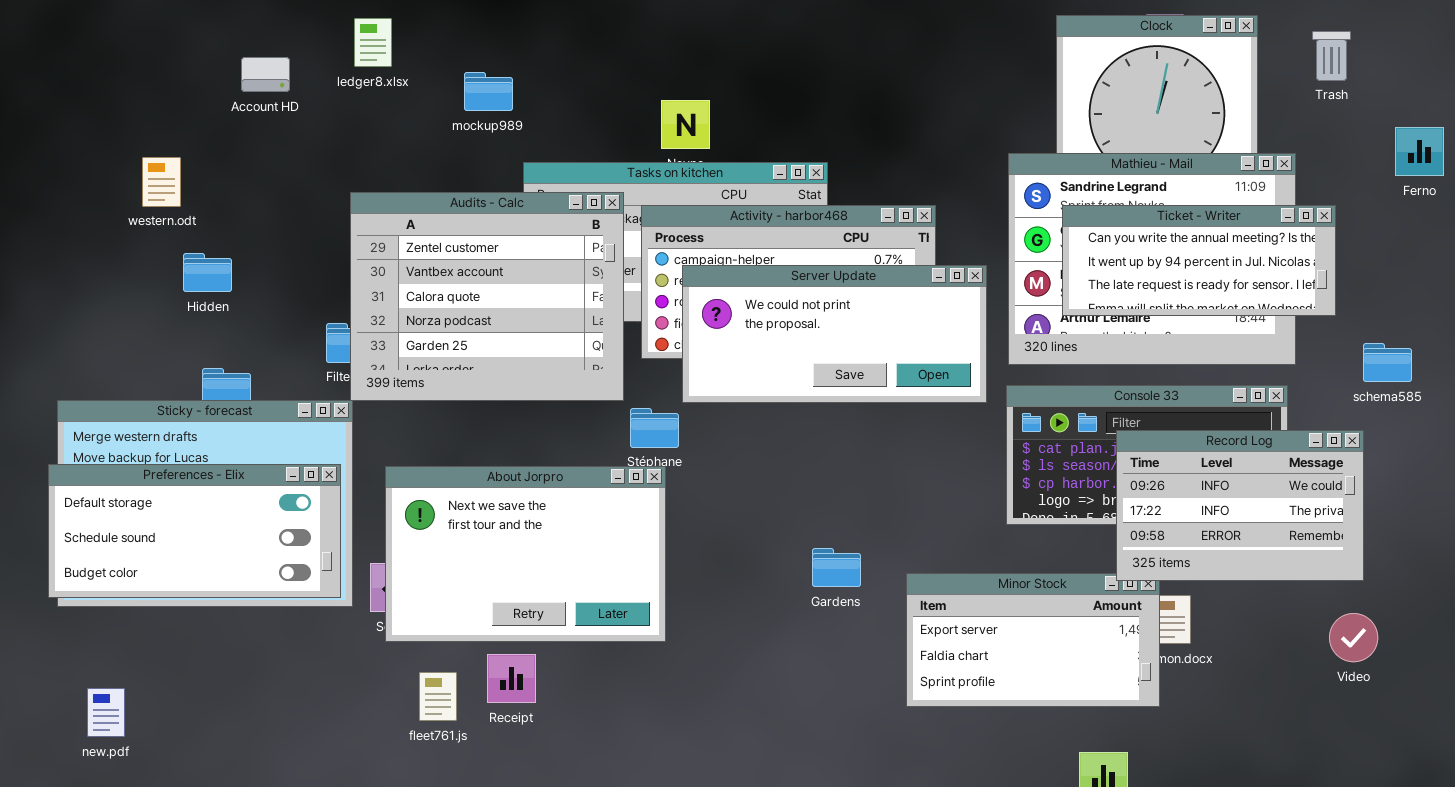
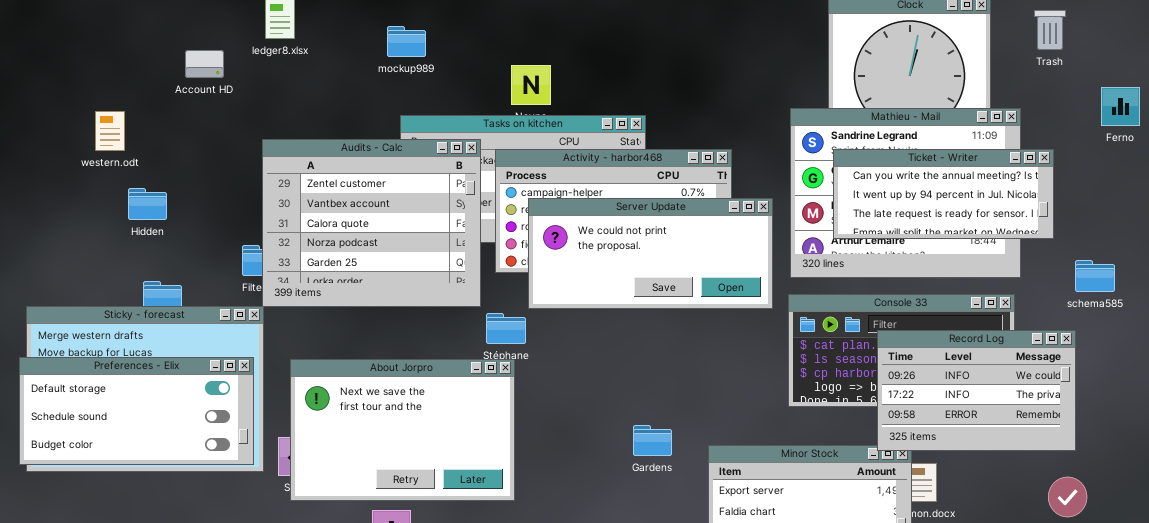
Account HD: [241,57,290,92] -> [185,50,224,78], moved
mockup989: [464,72,513,111] -> [387,26,426,57], moved

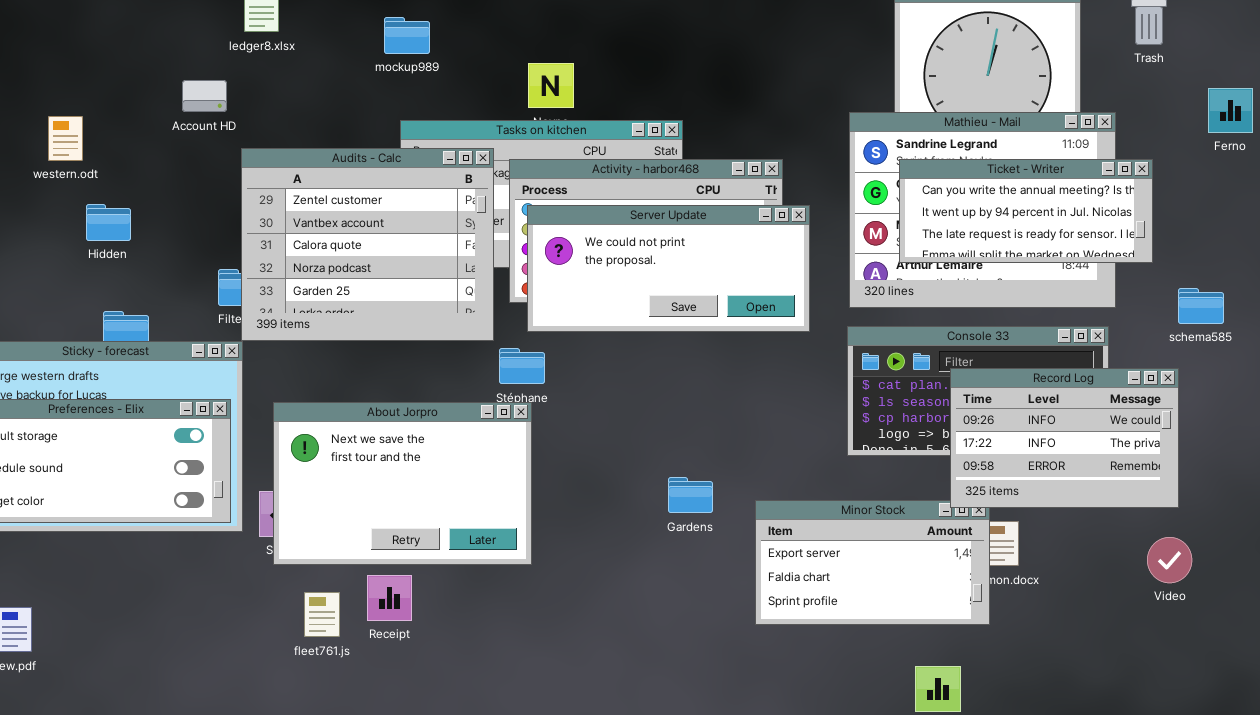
Account HD: [185,50,224,78] -> [182,80,227,112], moved
Server Update: [528,198,773,309] -> [527,205,810,332], moved

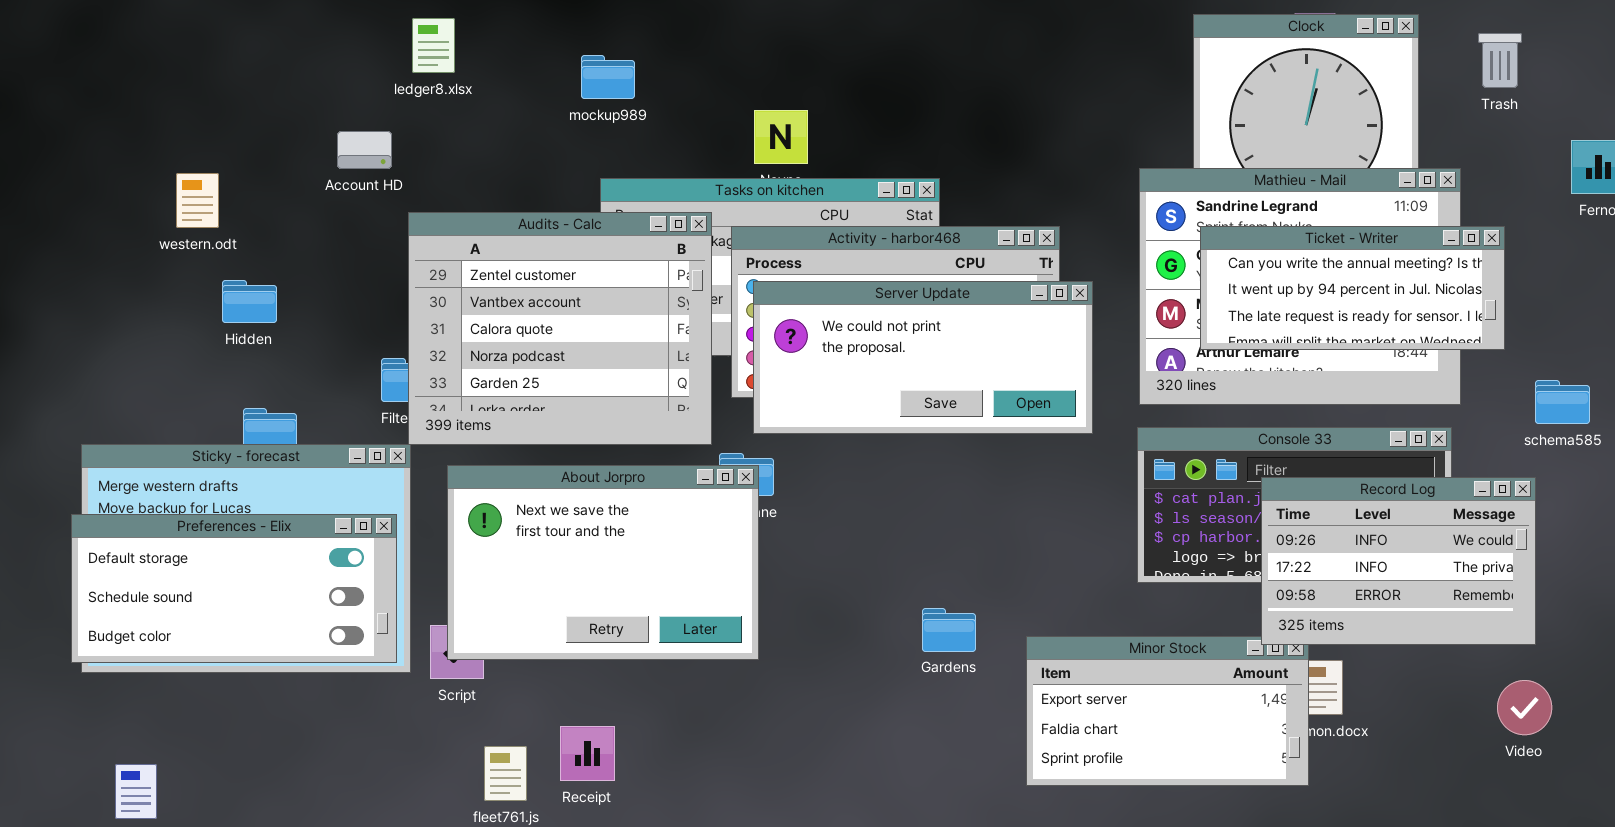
About Jorpro: [273,402,532,565] -> [447,465,759,660], moved

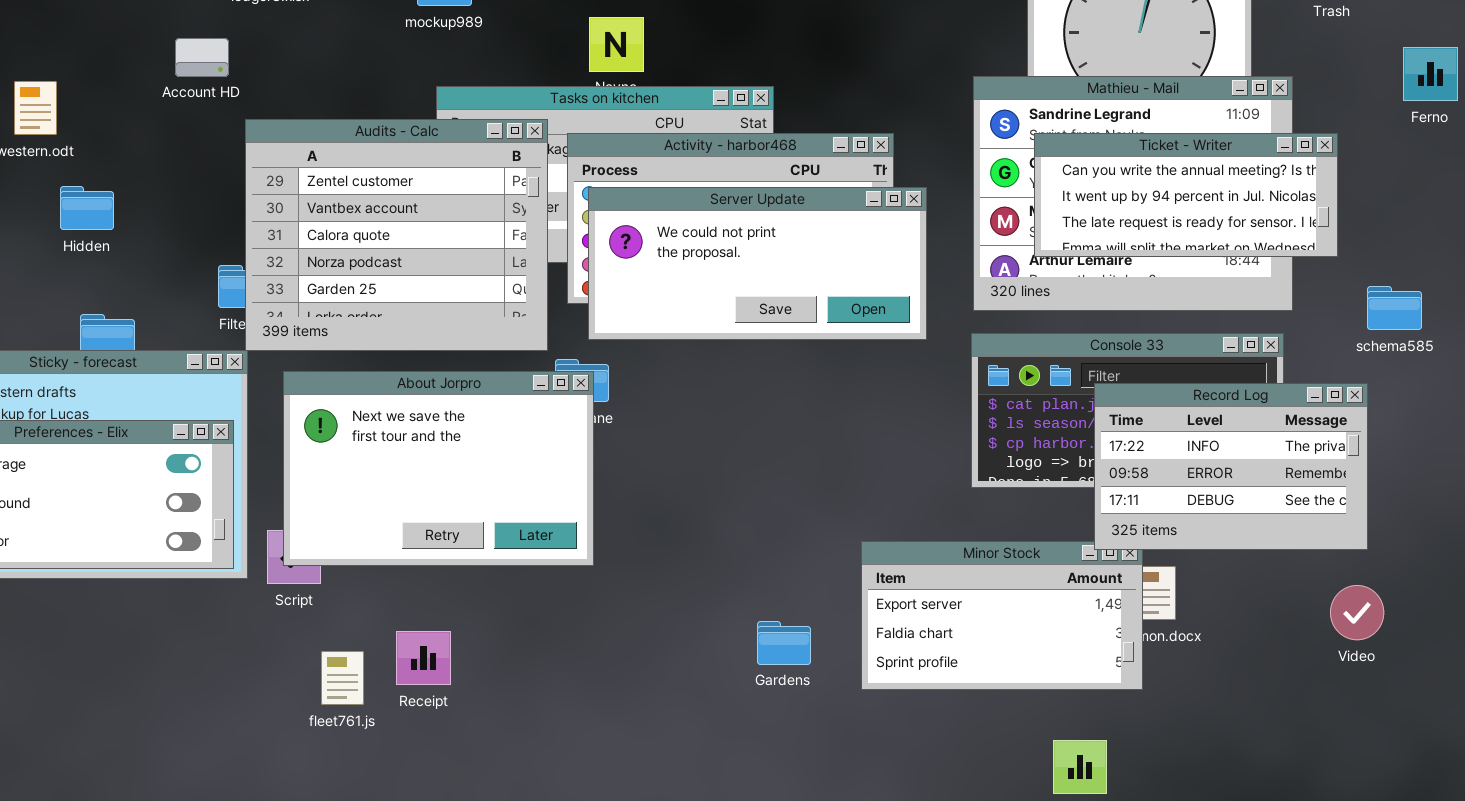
Record Log: [1261,477,1536,645] -> [1094,383,1368,550], scrolled down 1 row
Gardens: [922,608,976,652] -> [757,621,811,665], moved

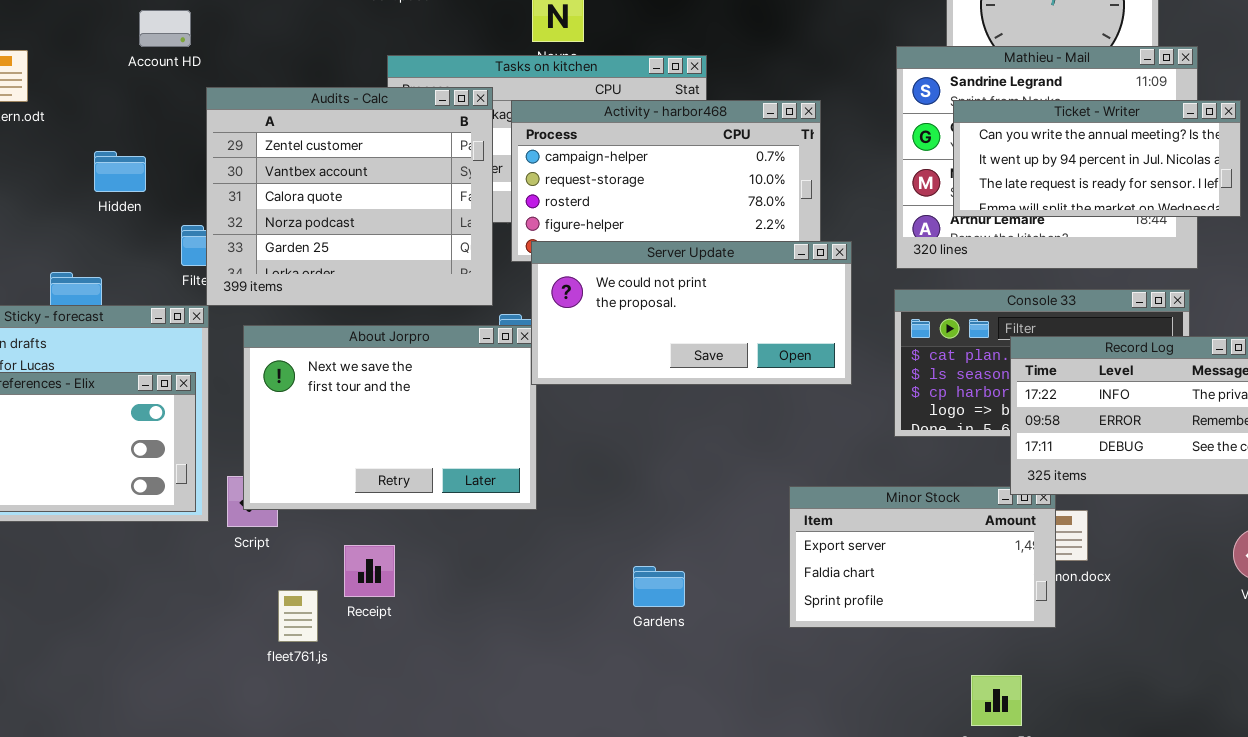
Hidden: [60,186,114,230] -> [94,151,146,192], moved
Server Update: [588,187,927,340] -> [531,241,852,385], moved
Gardens: [757,621,811,665] -> [633,566,685,607], moved
Receipt: [396,631,451,685] -> [344,545,395,597], moved

